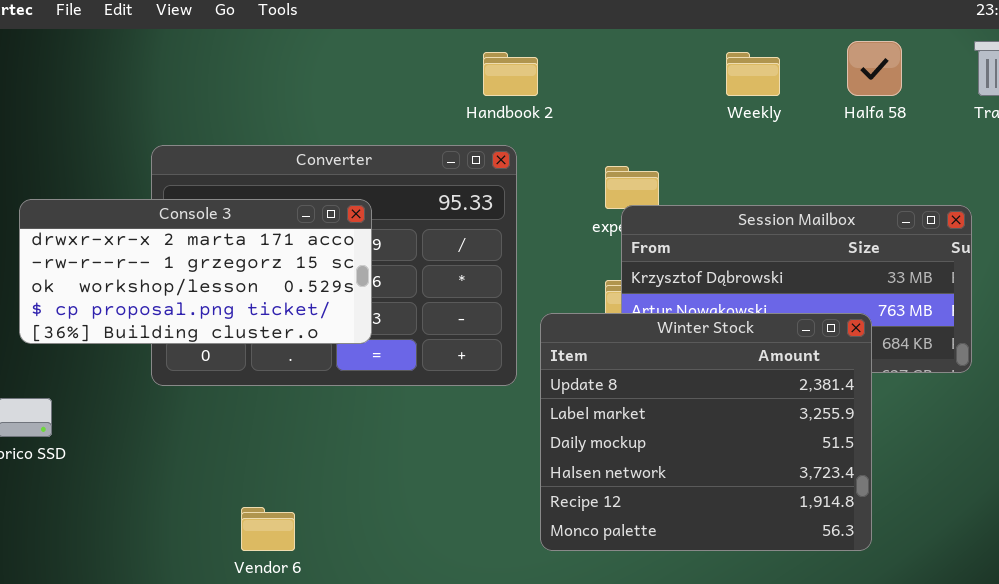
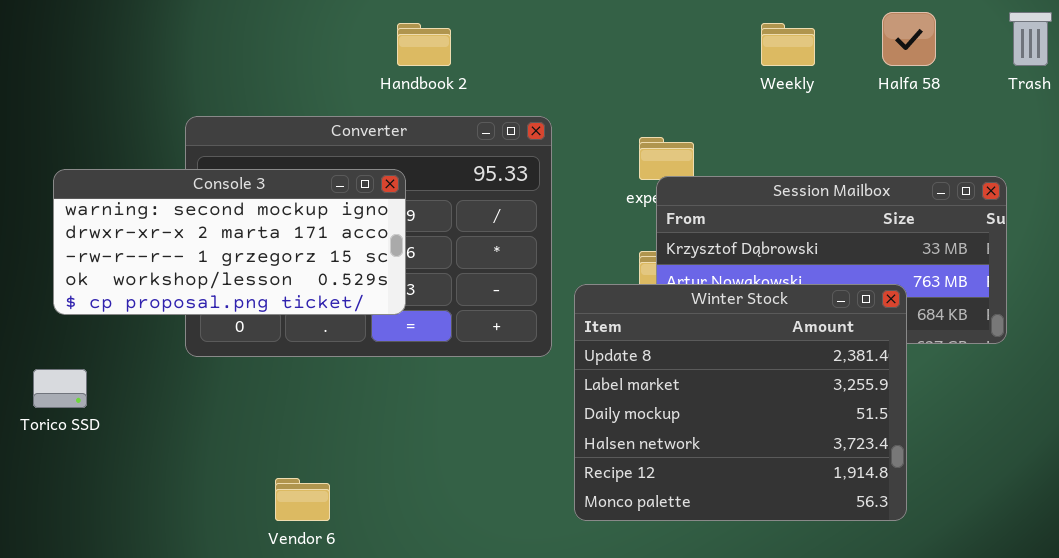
Handbook 2: [483,52,538,96] -> [397,23,451,66], moved
Console 3: [19,199,372,344] -> [53,169,406,315], scrolled up 1 row

